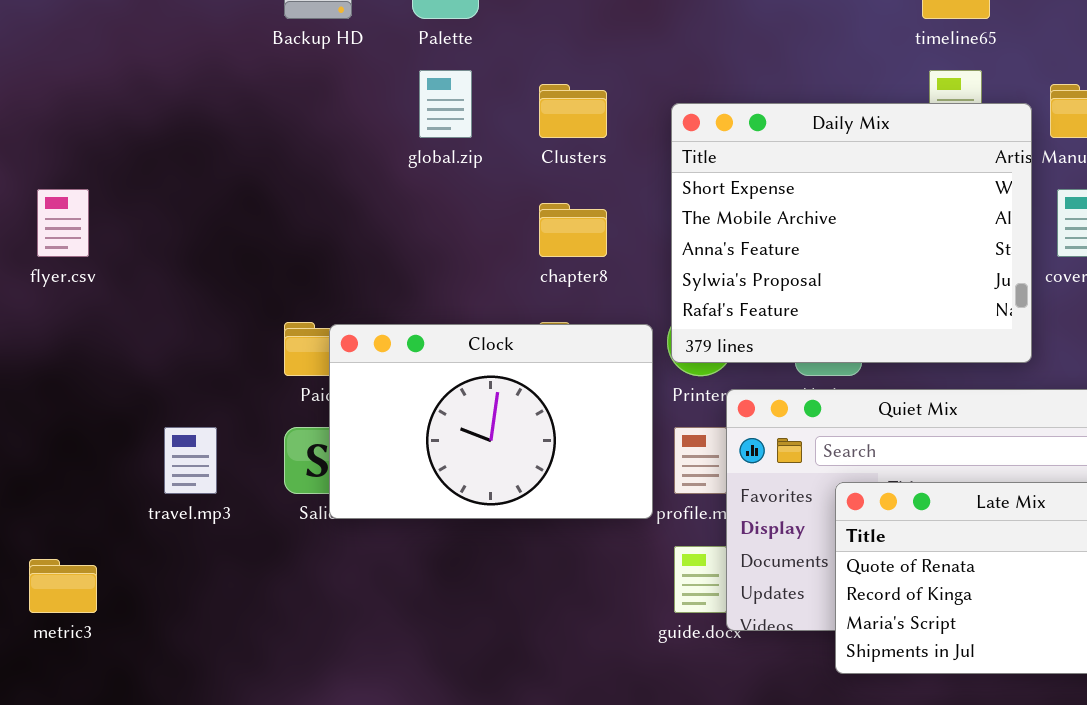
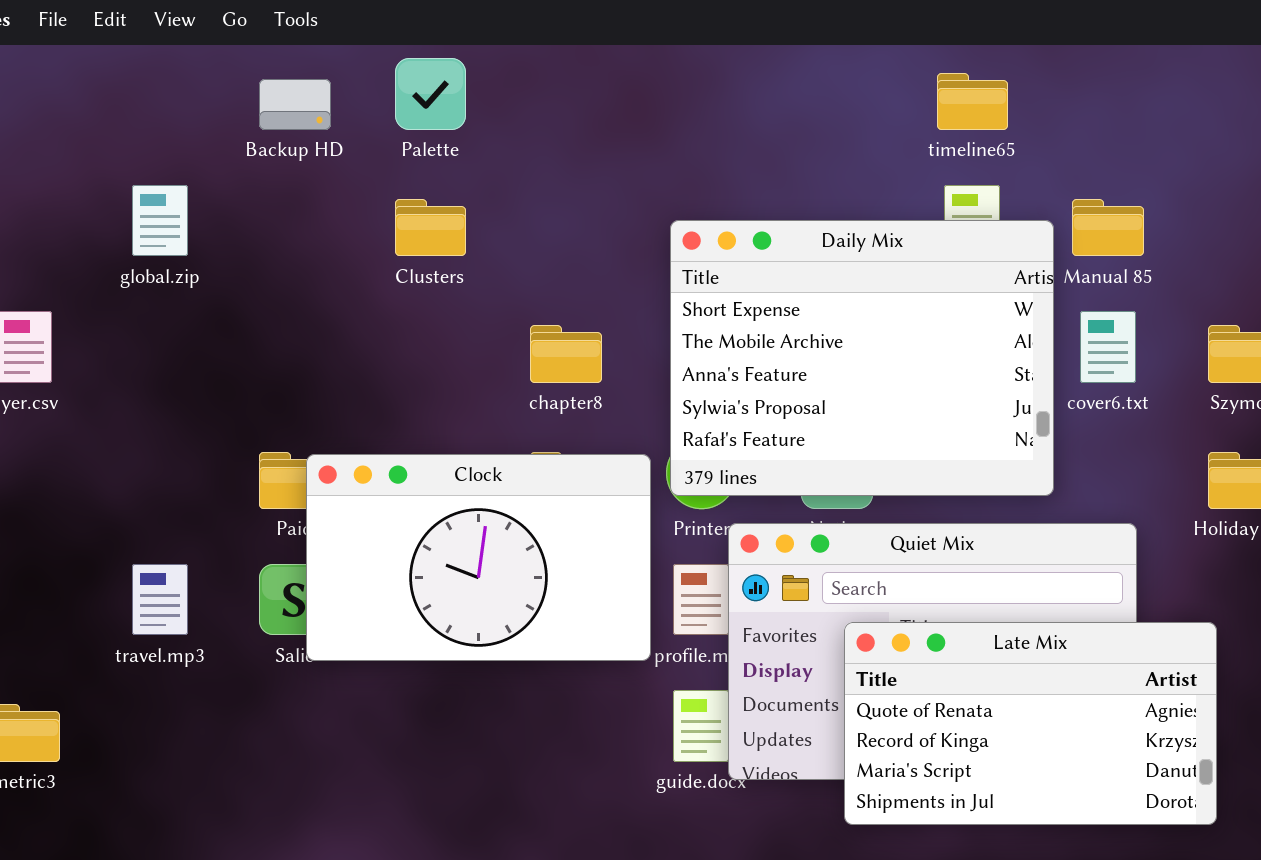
global.zip: [419,70,472,138] -> [132,185,188,256], moved
Clusters: [539,84,607,138] -> [395,199,466,256], moved

